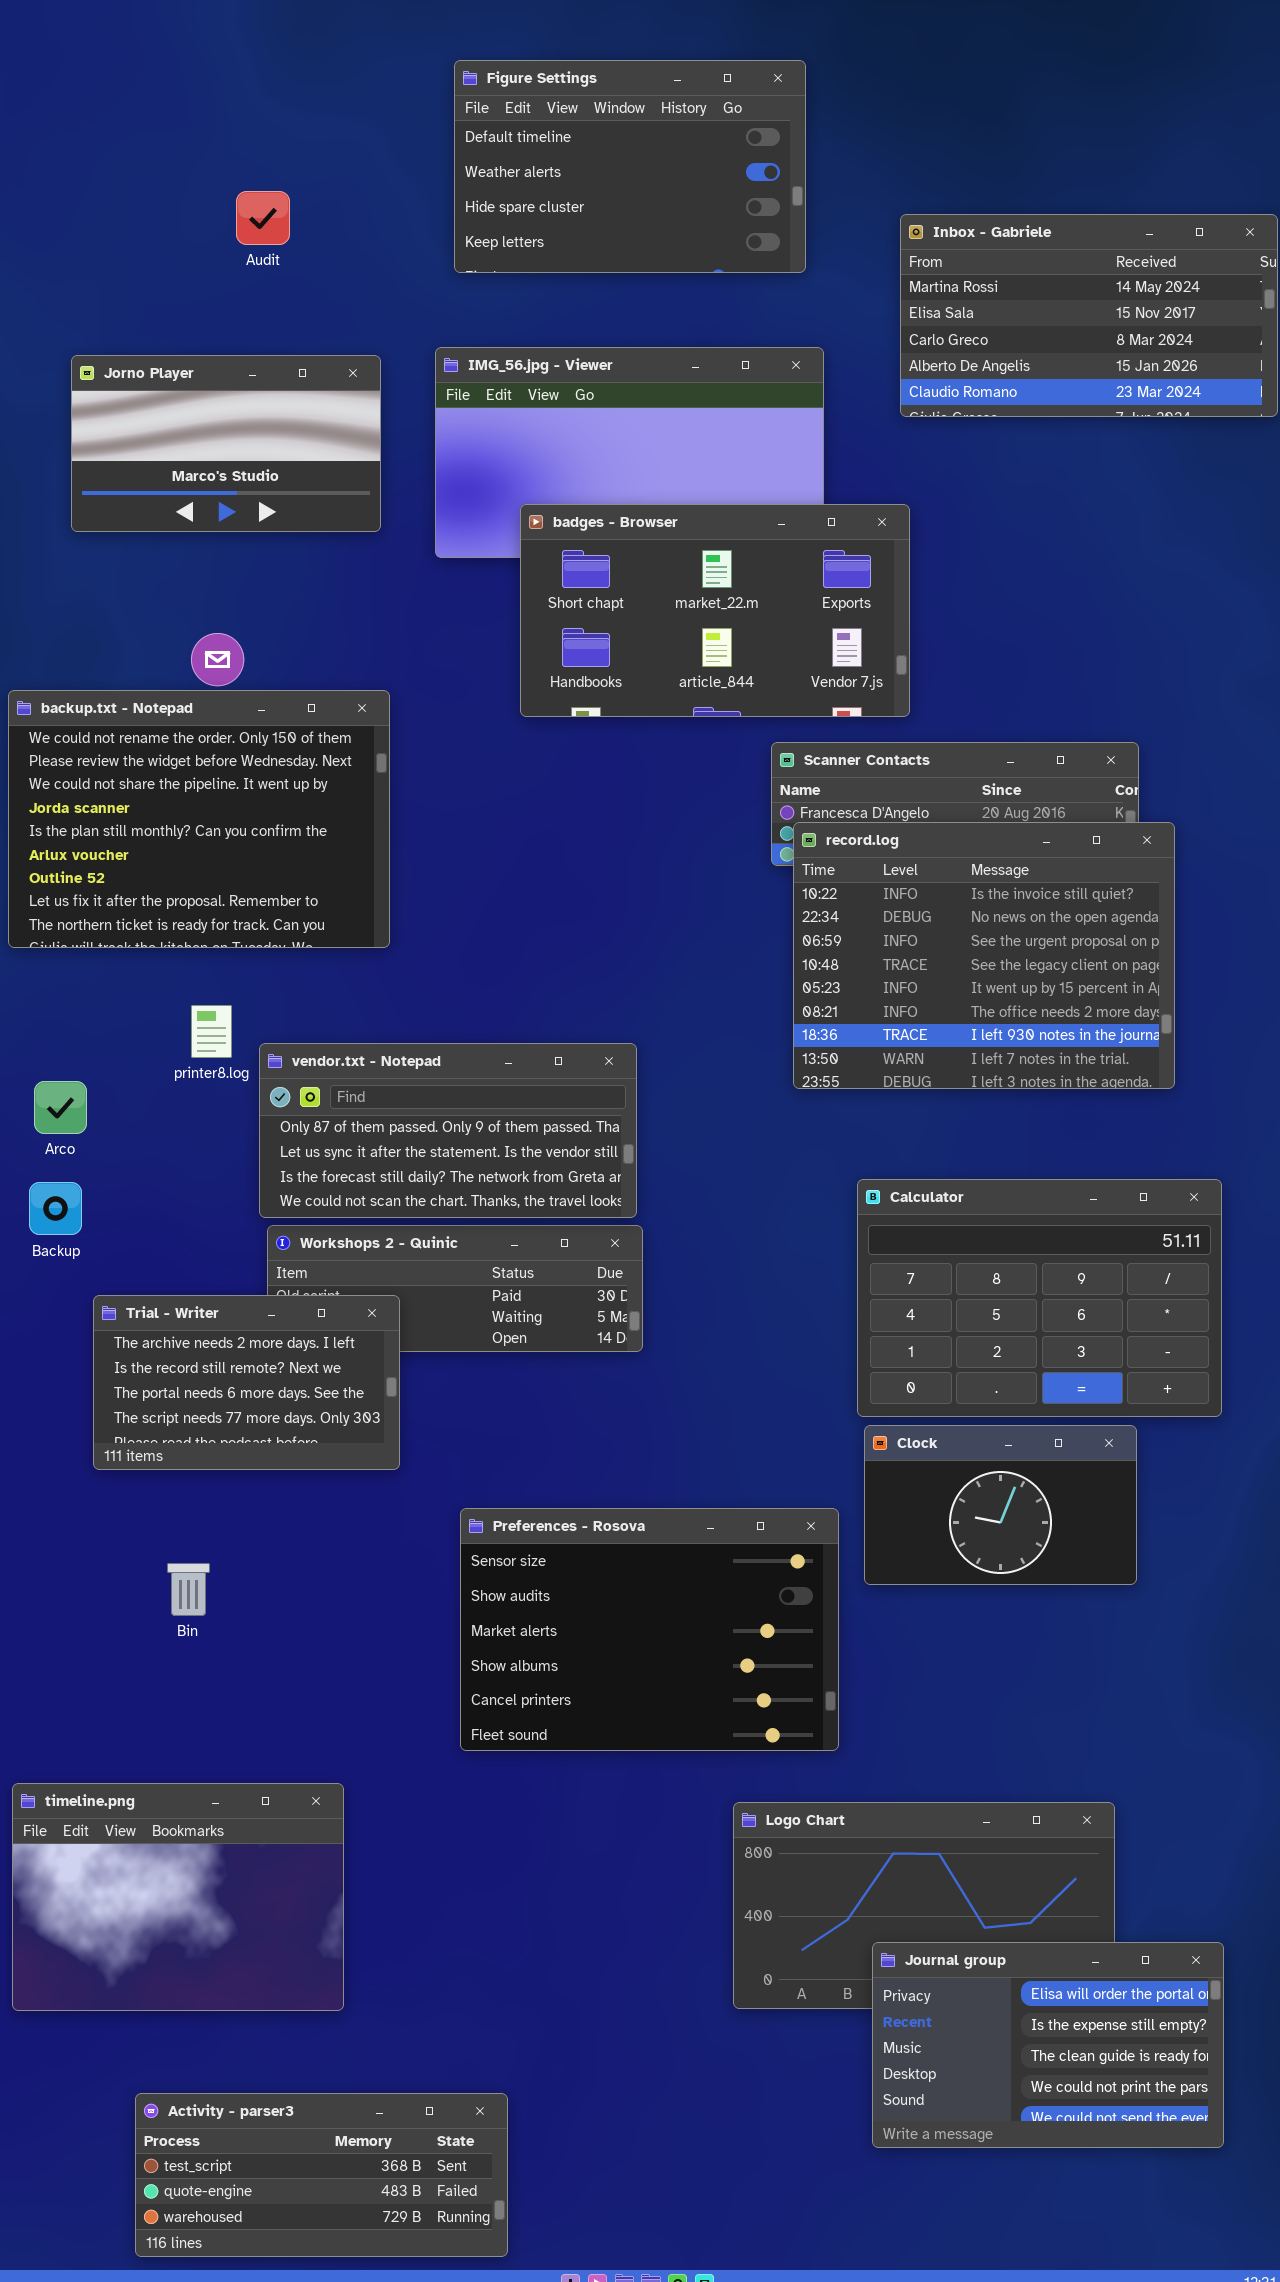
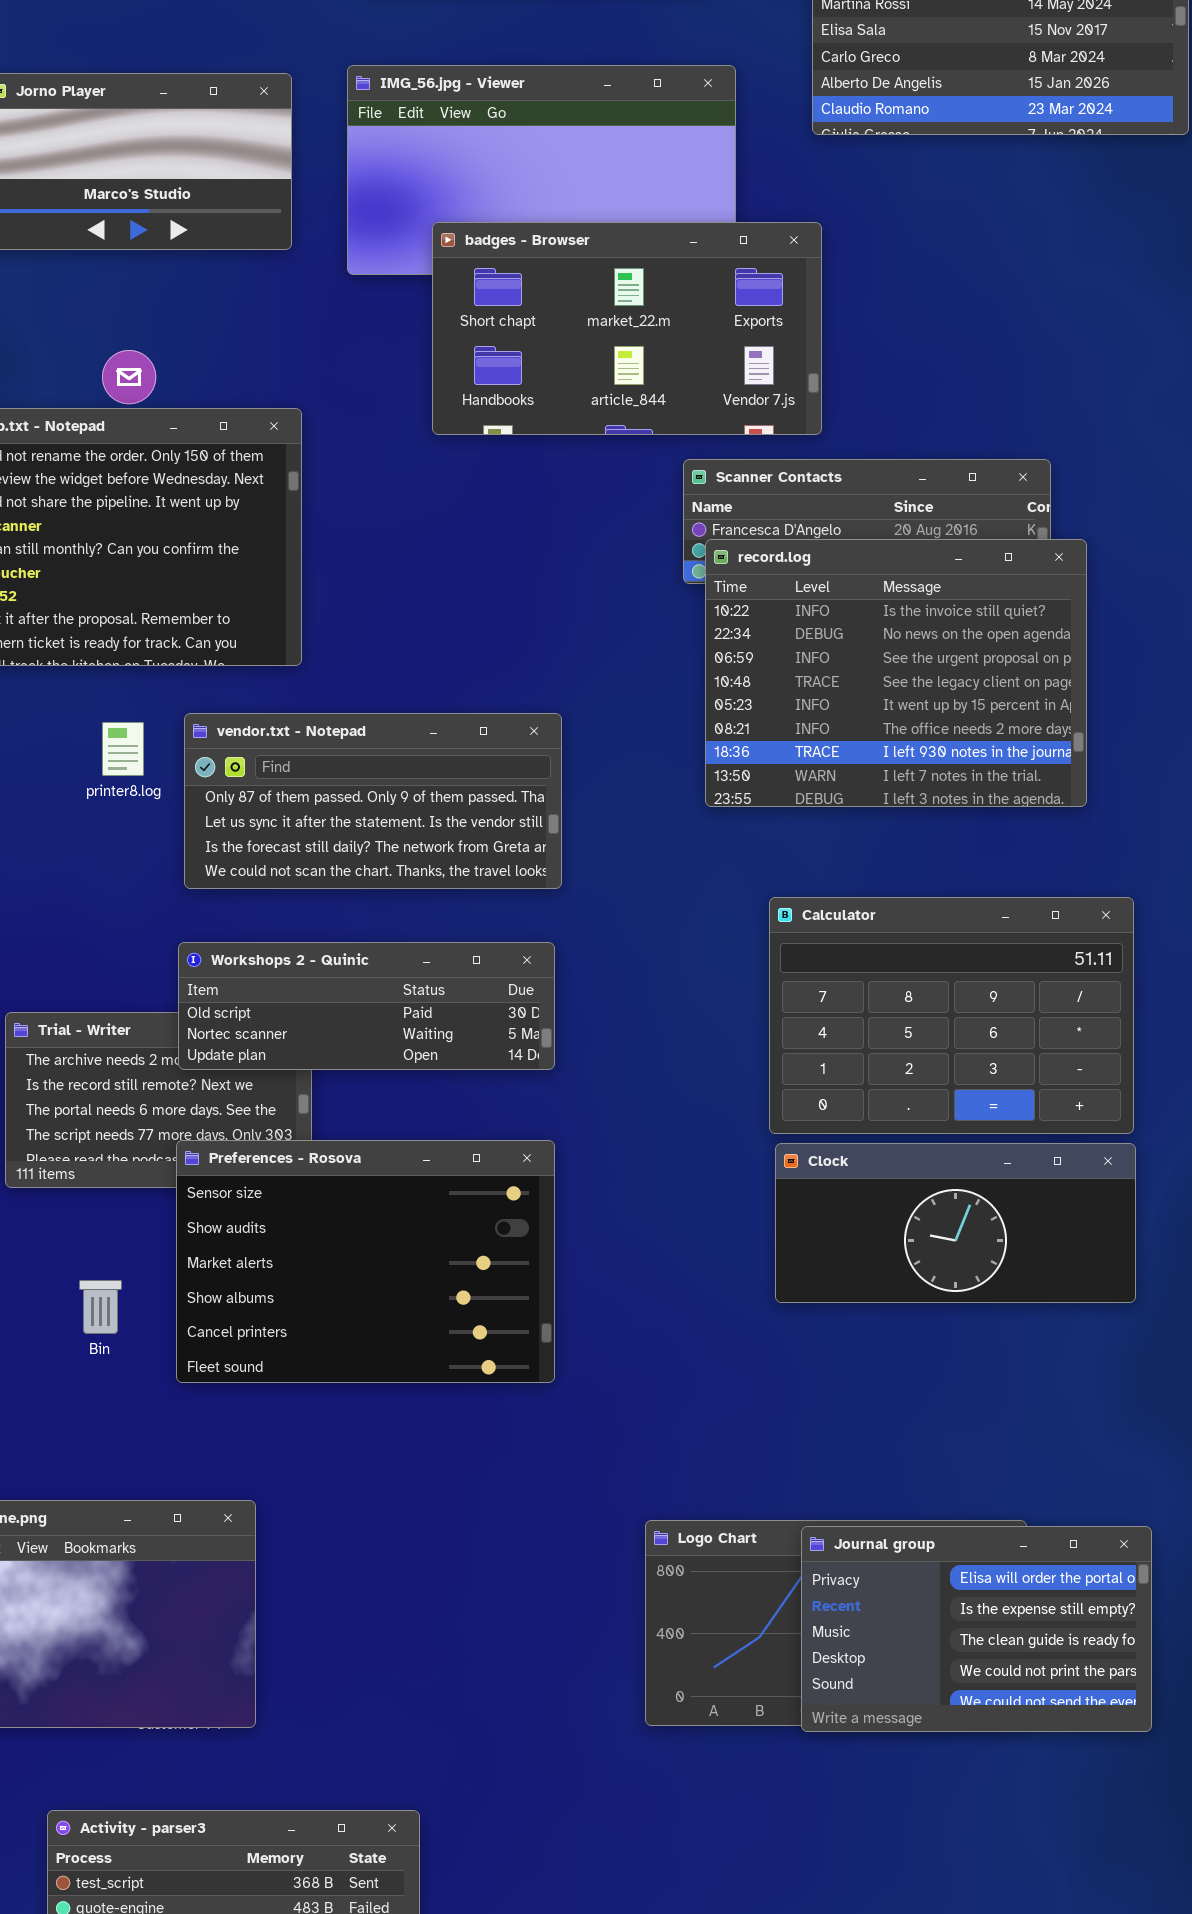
vendor.txt - Notepad: [259,1043,637,1218] -> [184,713,562,889], moved
Workshops 2 - Quinic: [267,1225,643,1352] -> [178,942,555,1070], raised
Clock: [864,1425,1137,1585] -> [775,1143,1136,1303], resized
Preferences - Rosova: [460,1508,839,1751] -> [176,1140,555,1383], moved
Journal group: [872,1942,1224,2148] -> [801,1526,1152,1732], moved

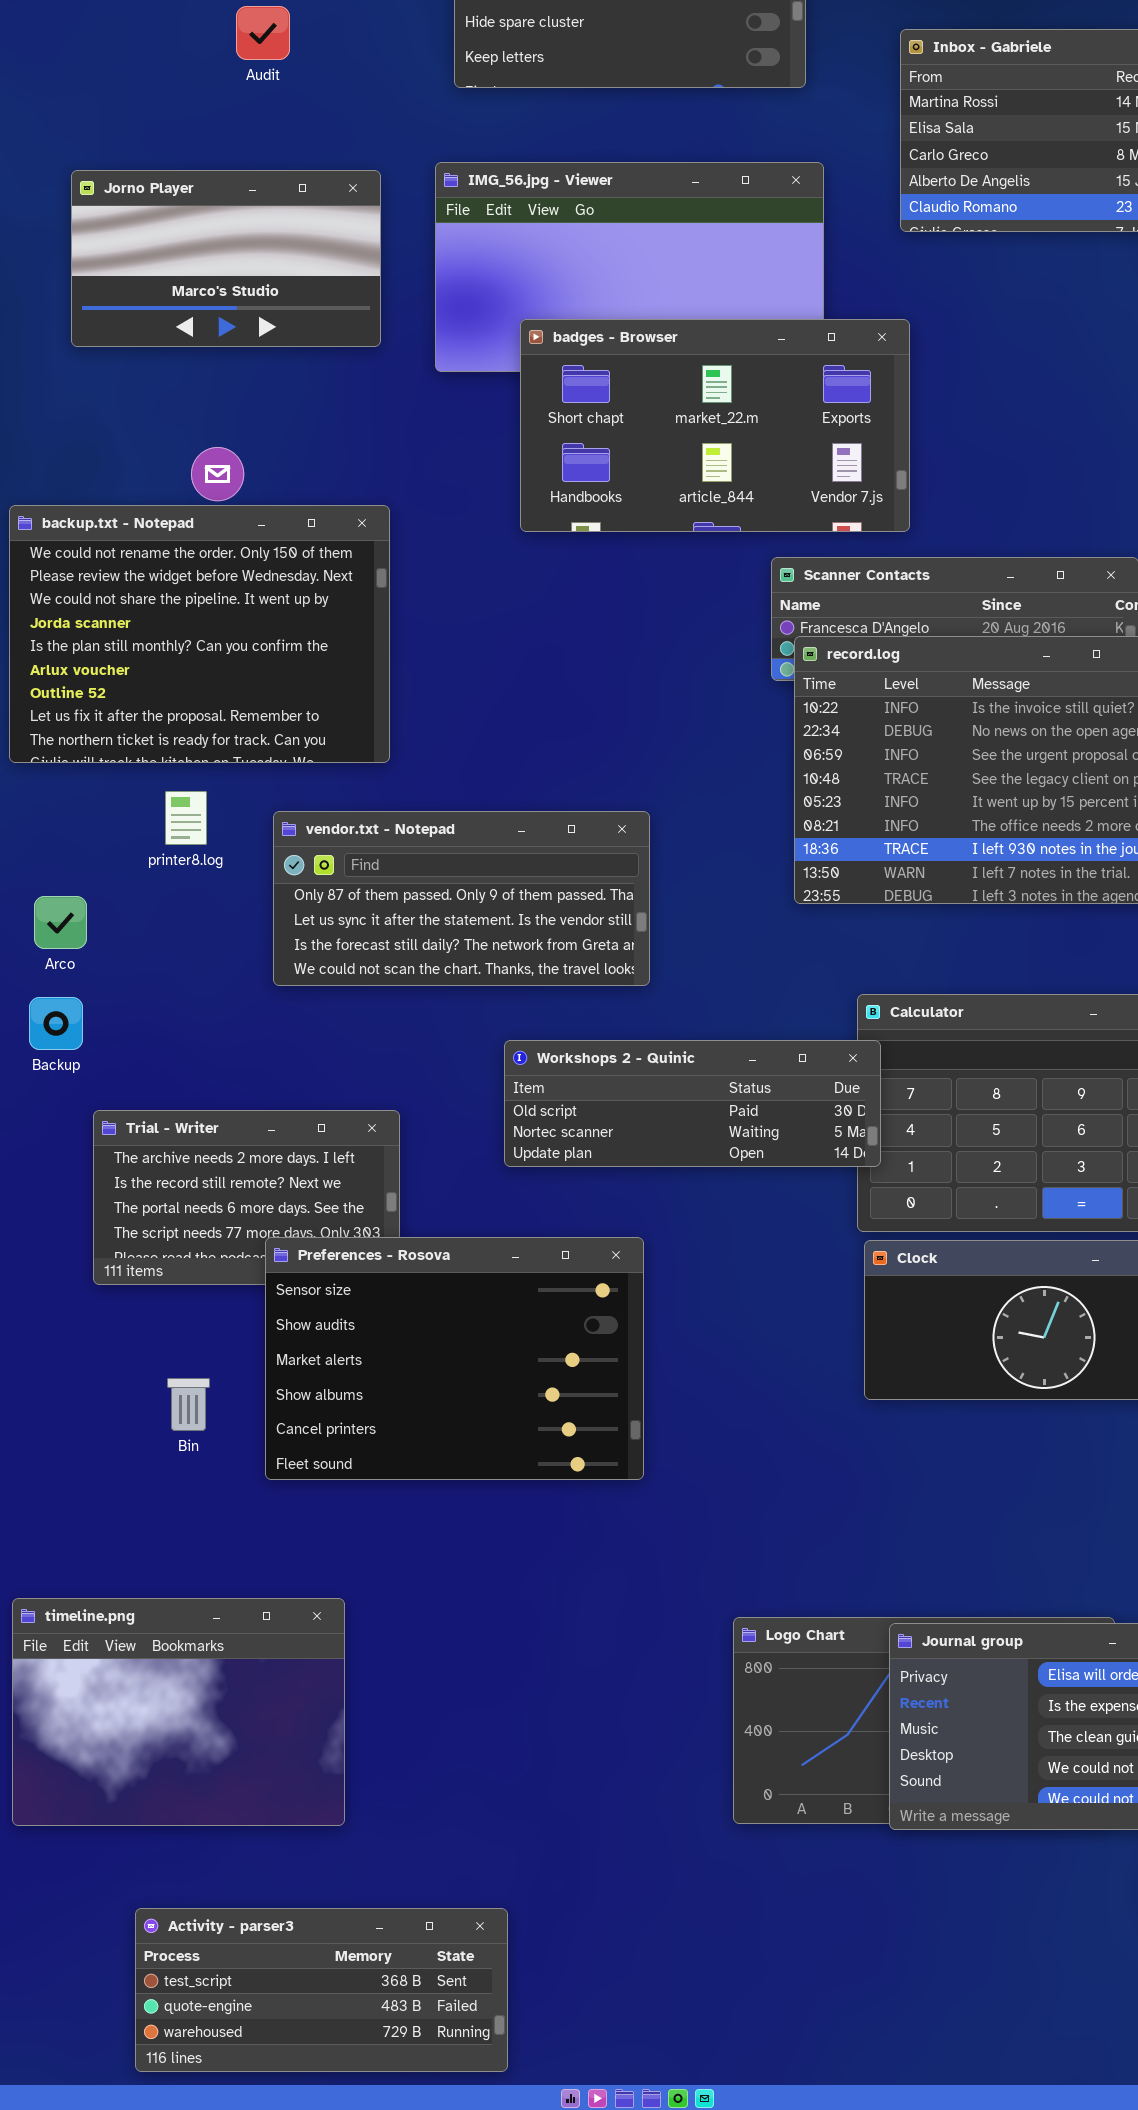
printer8.log: [102,722,144,776] -> [165,791,207,845], moved
Workshops 2 - Quinic: [178,942,555,1070] -> [504,1040,881,1167], moved

